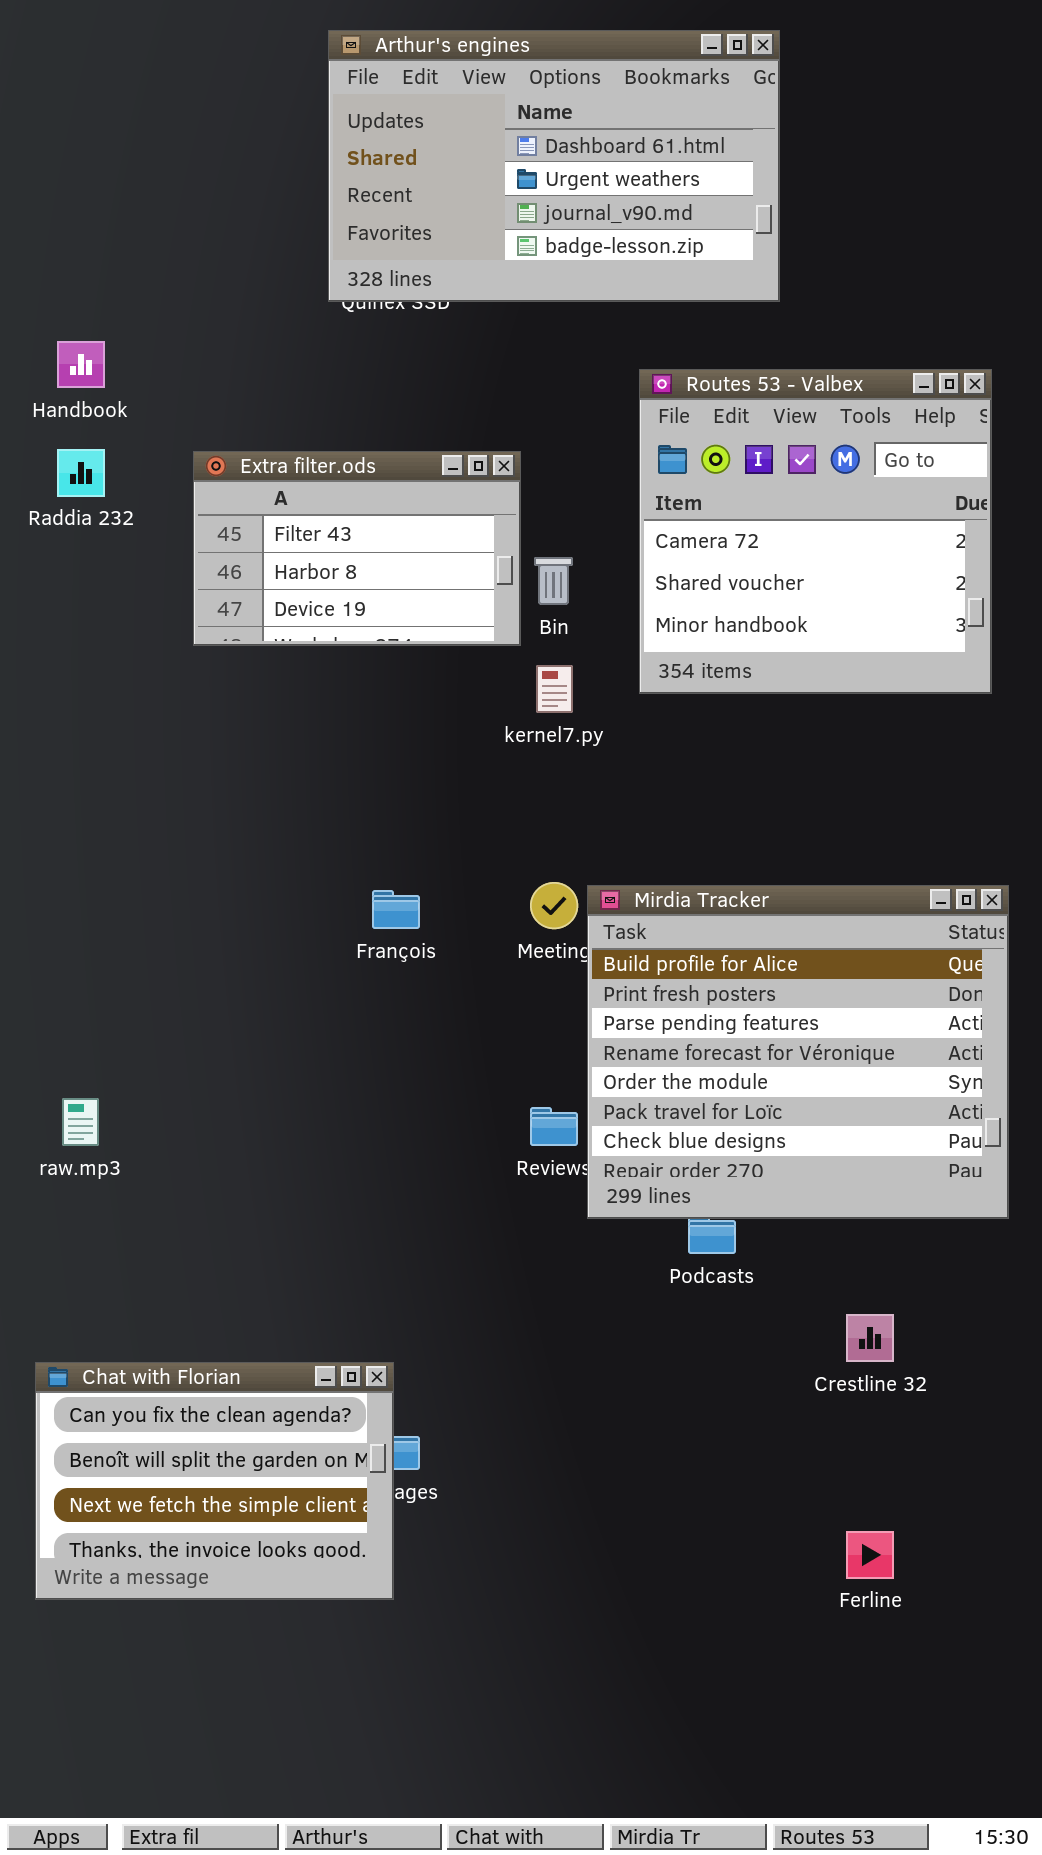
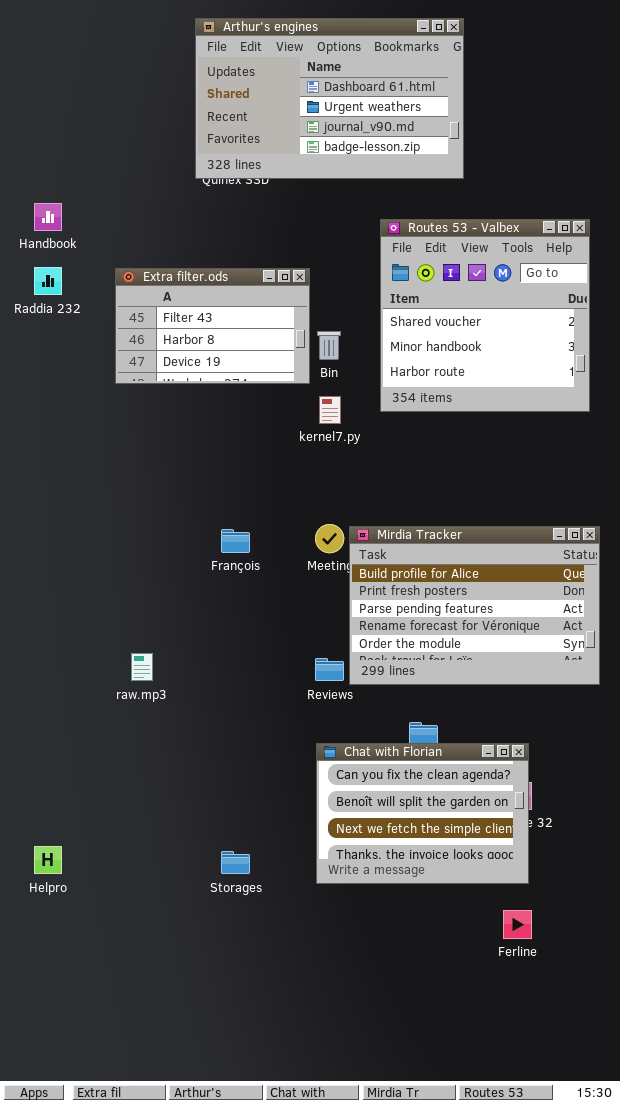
Routes 53 - Valbex: [639,369,992,694] -> [380,219,590,412], scrolled down 1 row
Mirdia Tracker: [587,885,1009,1219] -> [349,526,600,685], resized
raw.mp3: [62,1098,99,1146] -> [131,653,153,681], moved
Chat with Florian: [35,1362,394,1600] -> [316,743,529,884], moved

